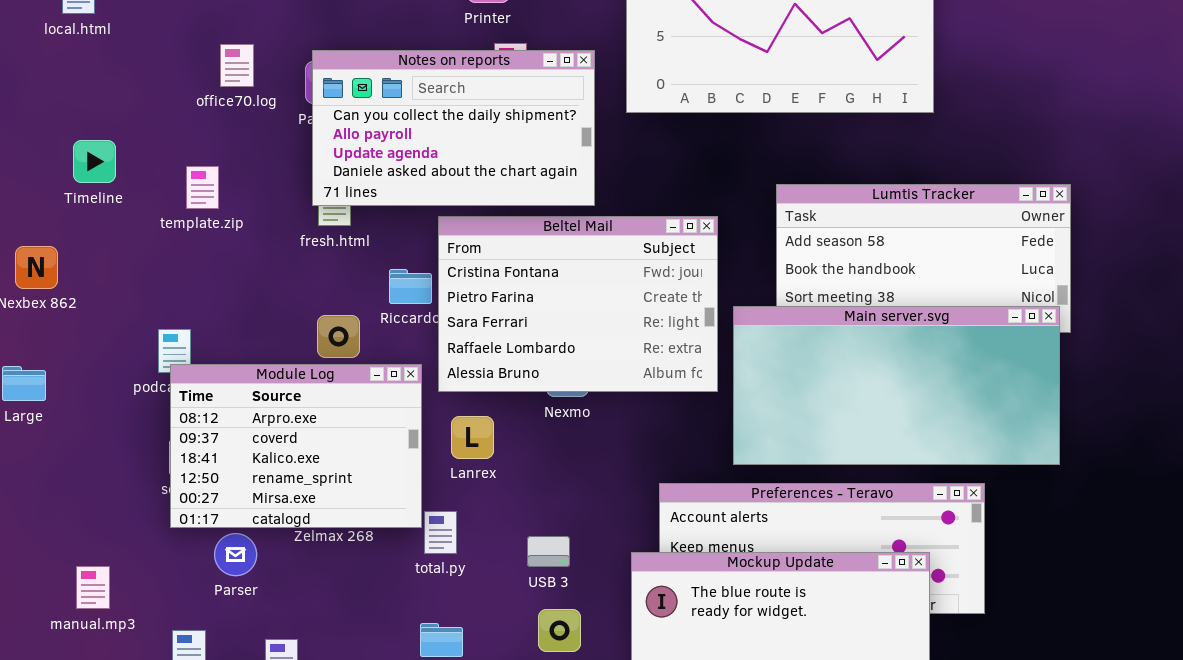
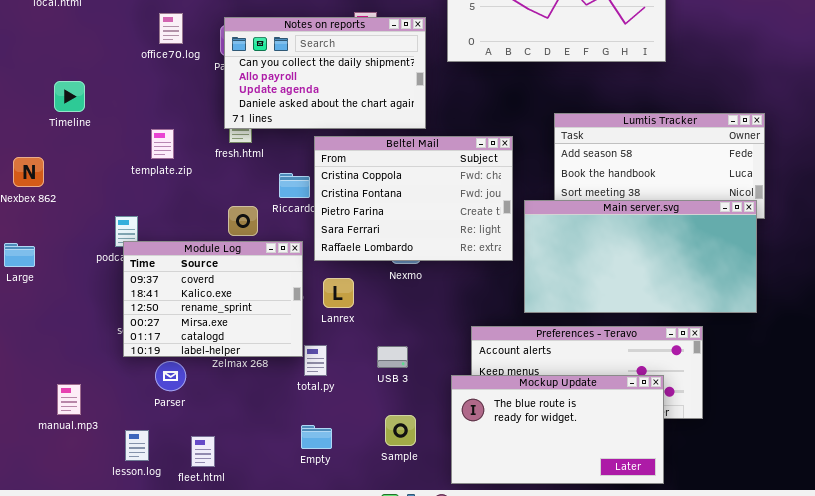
template.zip: [186,166,219,209] -> [151,129,174,159], moved
Beltel Mail: [438,216,718,392] -> [314,136,513,261], scrolled up 1 row
Module Log: [170,364,422,528] -> [123,241,303,357], scrolled down 1 row
USB 3: [527,536,570,567] -> [377,346,408,368], moved

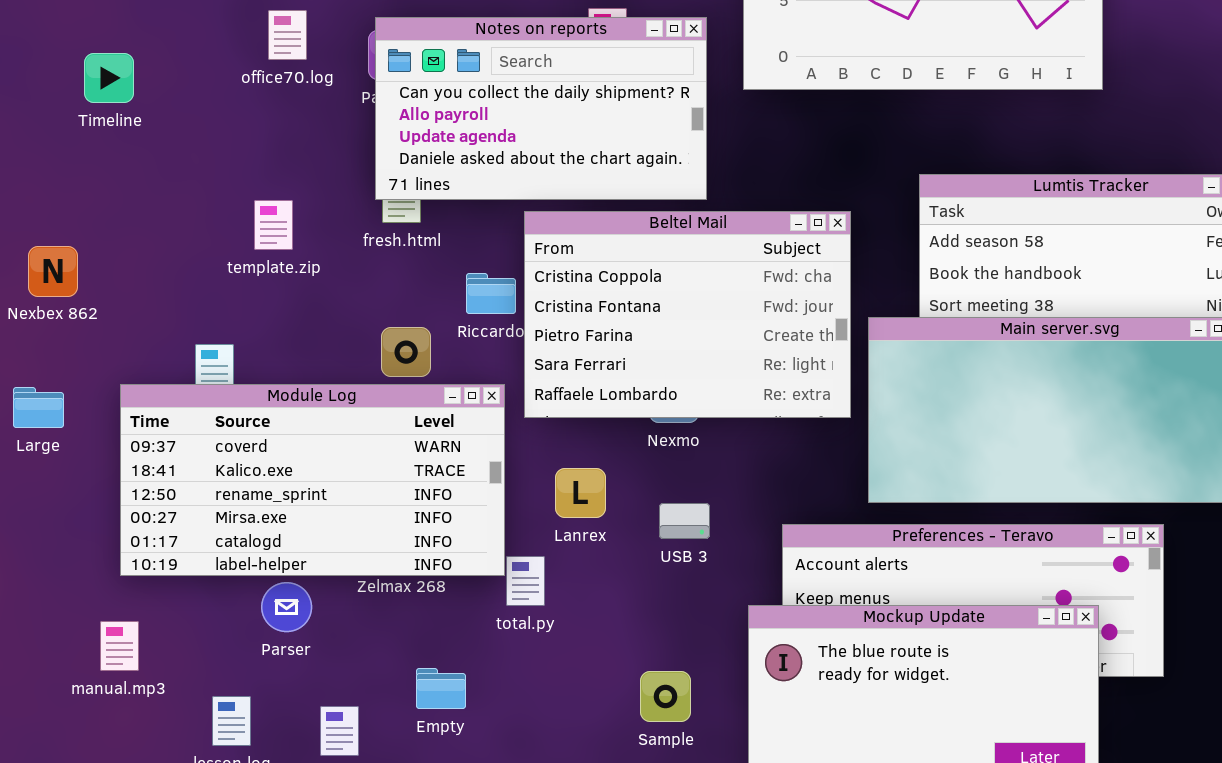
Timeline: [54,81,85,112] -> [84,53,134,103], moved
Module Log: [123,241,303,357] -> [120,384,505,576], resized
Lanrex: [323,278,354,308] -> [555,468,606,518], moved
USB 3: [377,346,408,368] -> [659,503,710,539], moved
Empty: [301,425,332,449] -> [416,668,466,709], moved

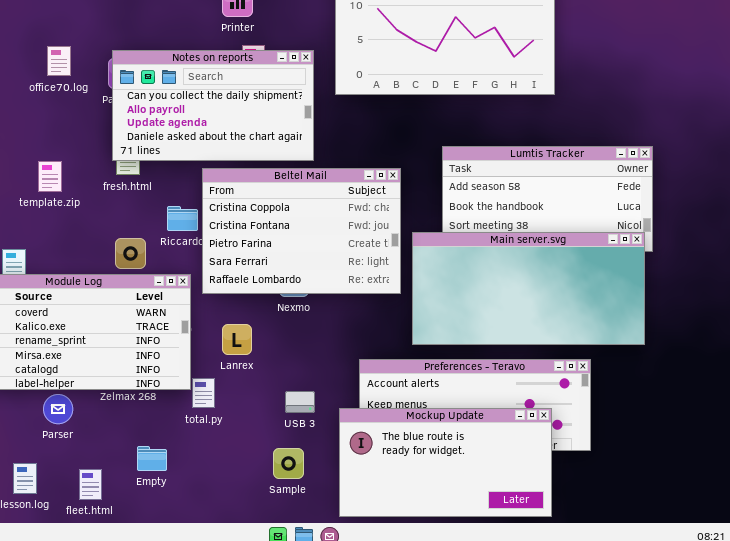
USB 3: [659,503,710,539] -> [285,391,315,413], moved

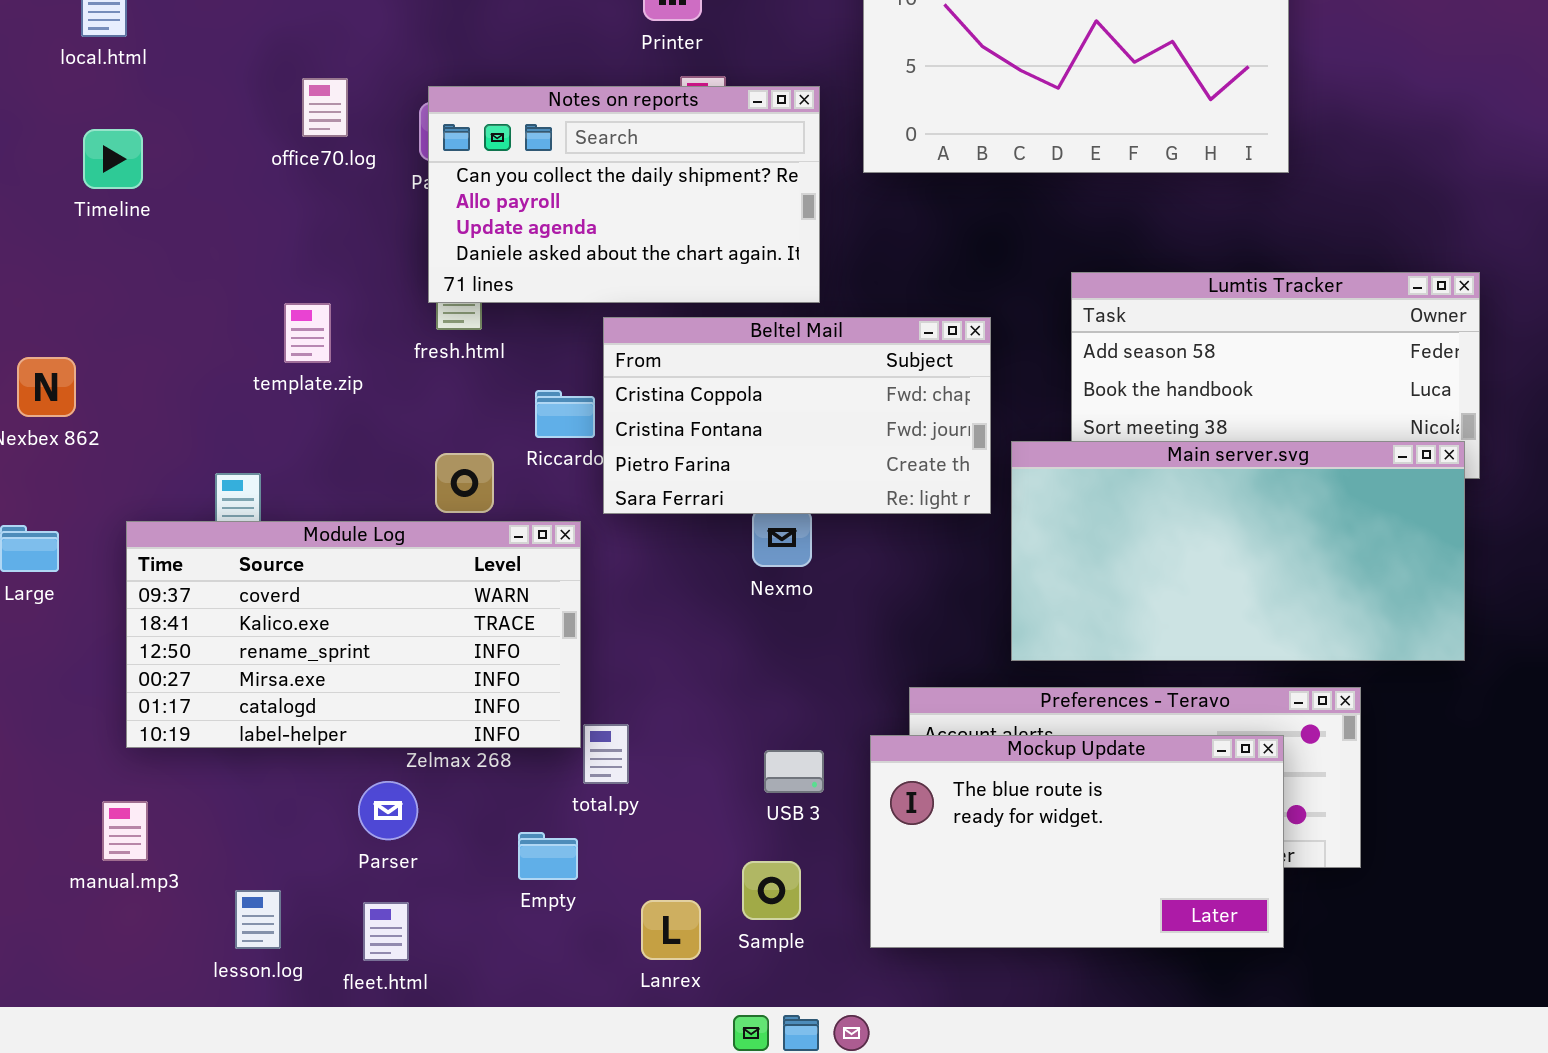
Beltel Mail: [202,168,401,294] -> [603,317,991,514], resized
Lanrex: [222,324,252,355] -> [641,900,701,960], moved
Parser: [43,394,73,424] -> [358,781,418,840], moved
Mockup Update: [339,408,552,517] -> [870,735,1284,948], moved
Empty: [137,446,167,471] -> [518,832,578,880], moved

